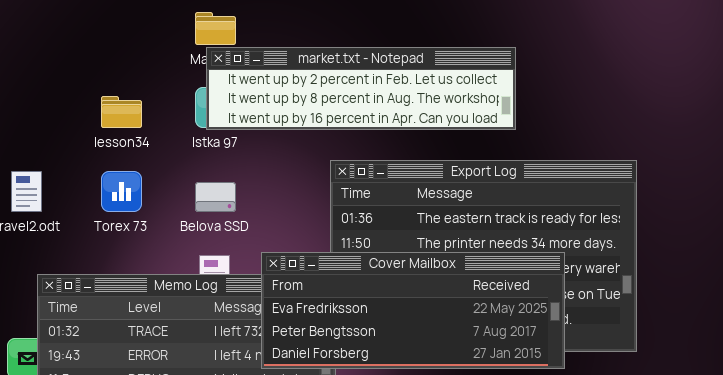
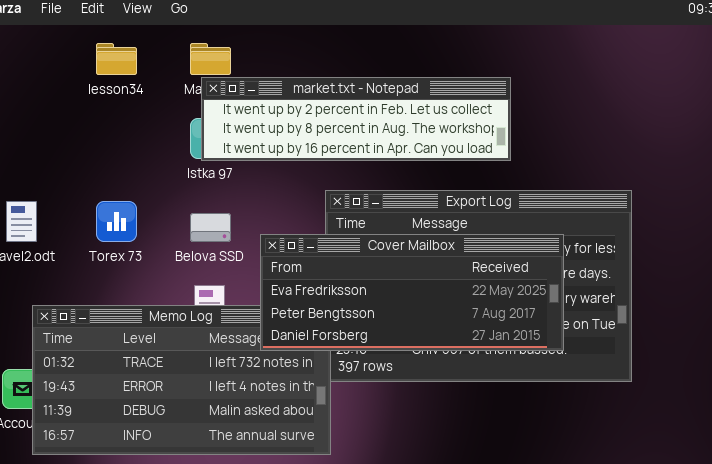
lesson34: [101,96,142,128] -> [96,43,137,75], moved
Cover Mailbox: [261,252,565,369] -> [260,234,564,351], moved

